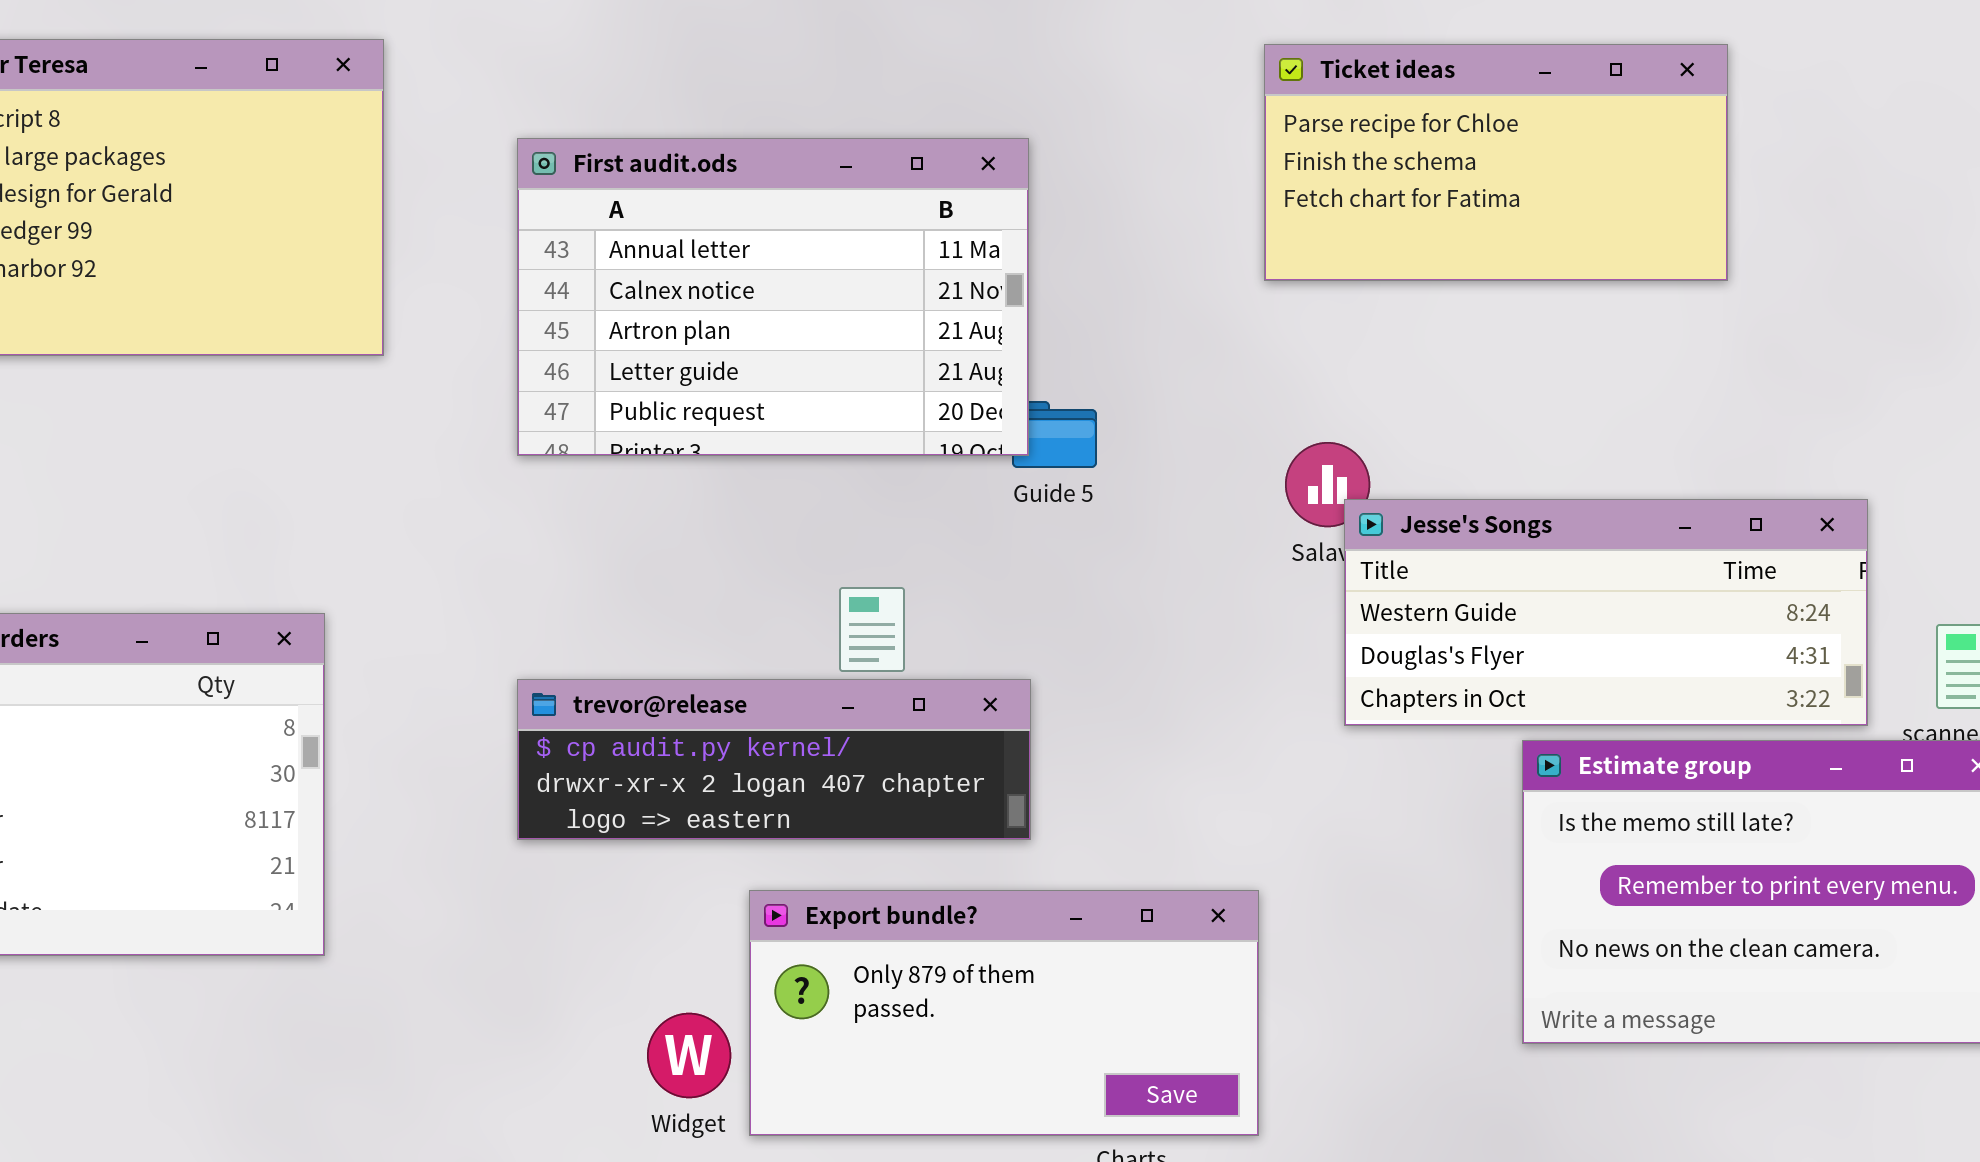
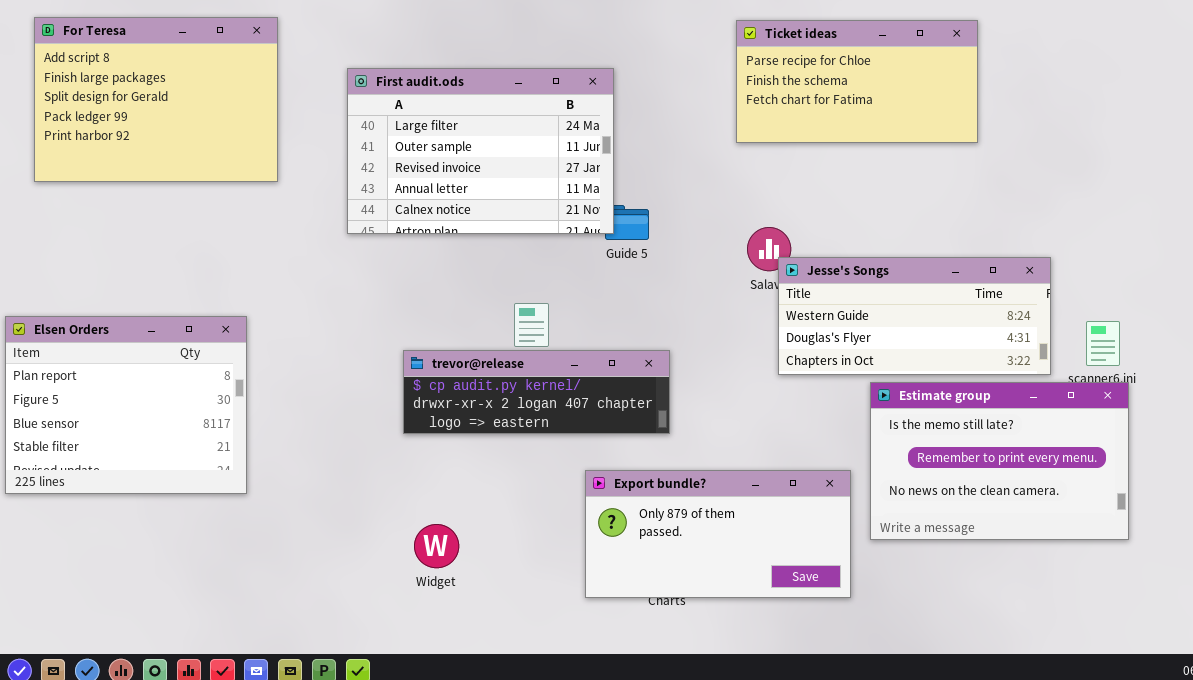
First audit.ods: [517,138,1029,456] -> [347,68,614,234], scrolled up 3 rows
trevor@release: [517,679,1031,840] -> [403,350,670,434], moved
Export bundle?: [749,890,1259,1136] -> [585,470,851,598], moved

